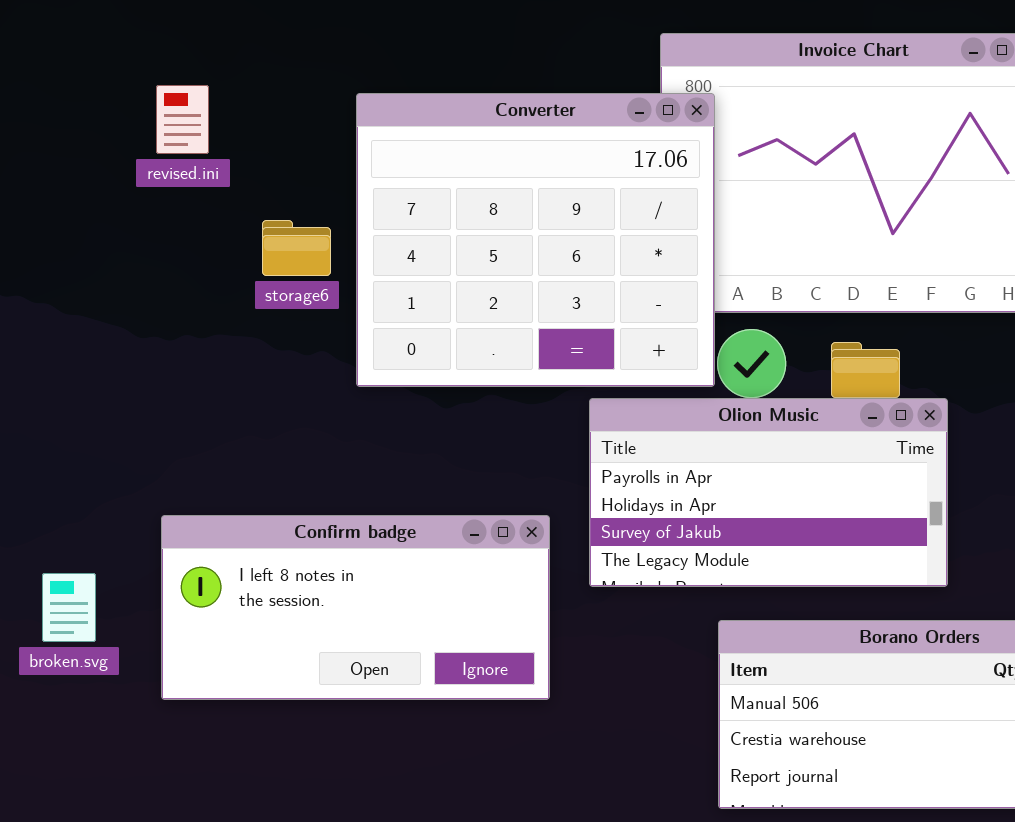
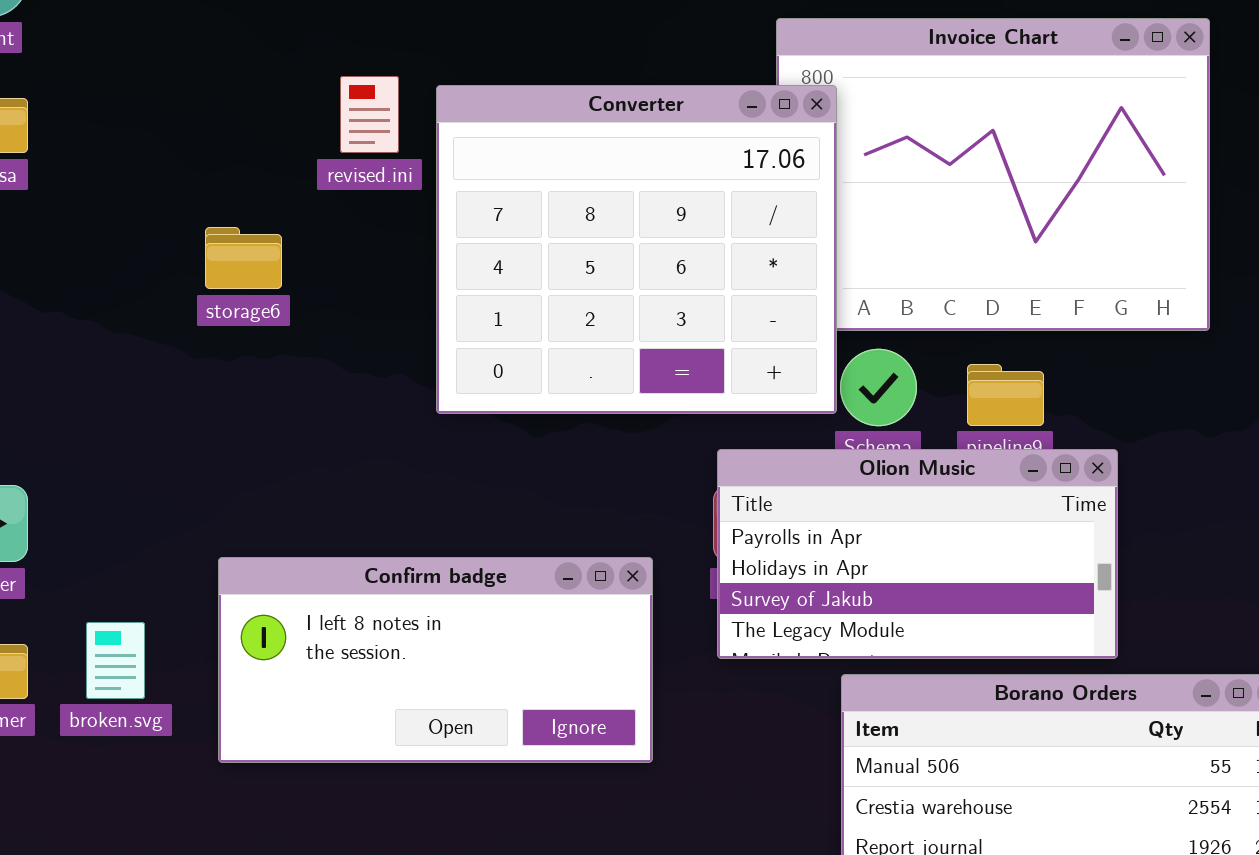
revised.ini: [156,85,209,154] -> [340,76,399,153], moved
storage6: [262,220,331,276] -> [205,227,282,289], moved
Olion Music: [589,398,948,587] -> [717,449,1118,659], moved

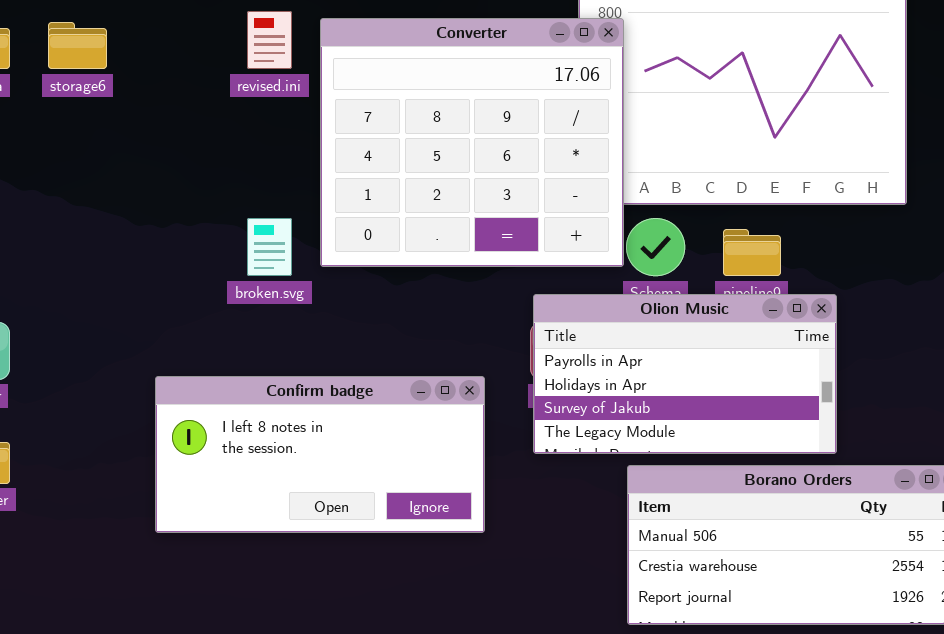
storage6: [205,227,282,289] -> [48,22,107,69], moved
broken.svg: [86,622,145,699] -> [247,218,292,276], moved

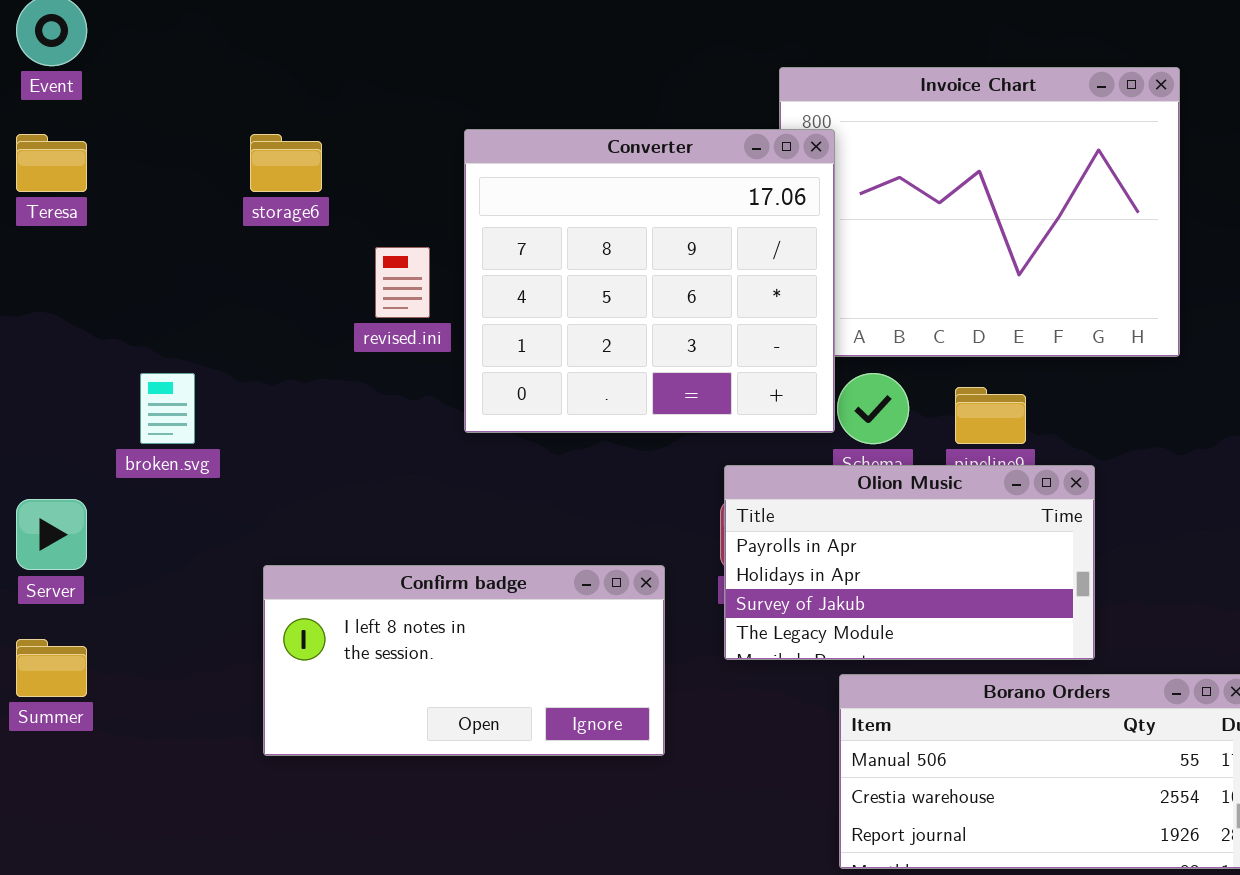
revised.ini: [247,11,292,69] -> [375,247,430,318], moved
storage6: [48,22,107,69] -> [250,134,322,192], moved
broken.svg: [247,218,292,276] -> [140,373,195,444], moved

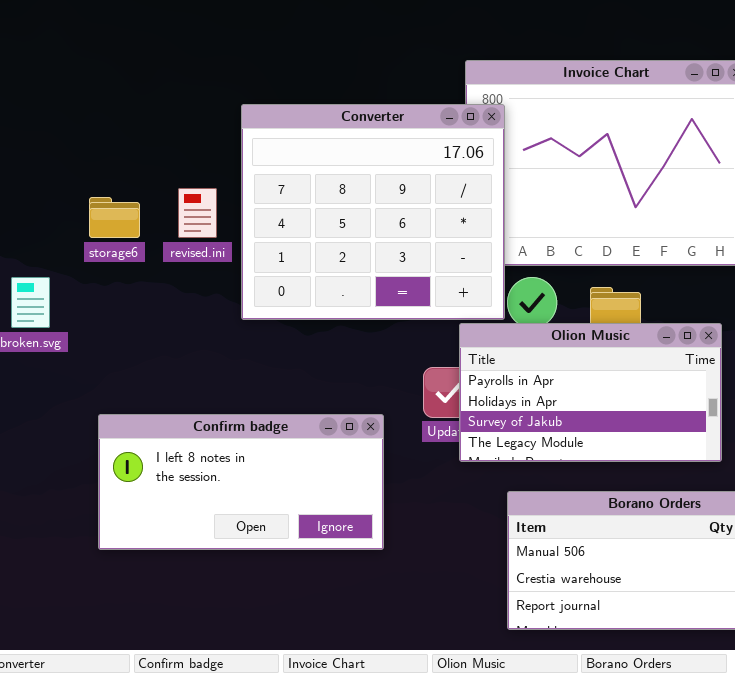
storage6: [250,134,322,192] -> [89,197,140,238], moved
Olion Music: [724,465,1095,660] -> [459,323,722,462], moved

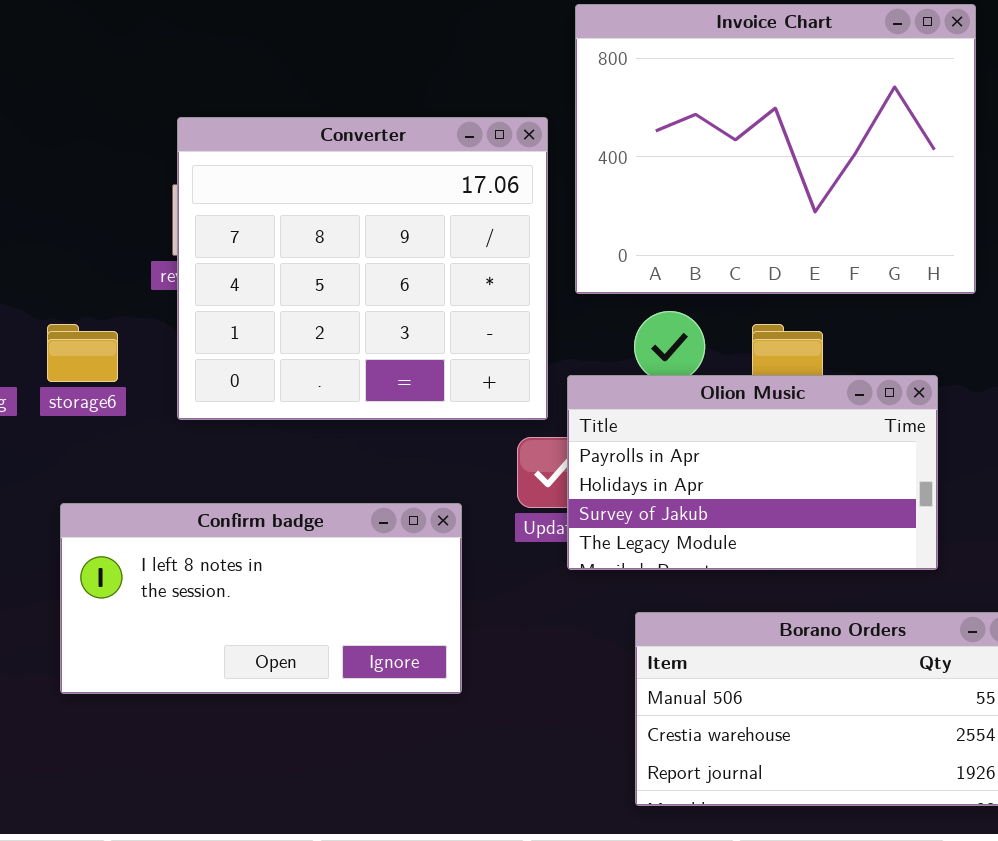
Converter: [241,104,505,320] -> [177,117,548,420], moved
storage6: [89,197,140,238] -> [47,324,118,382], moved

